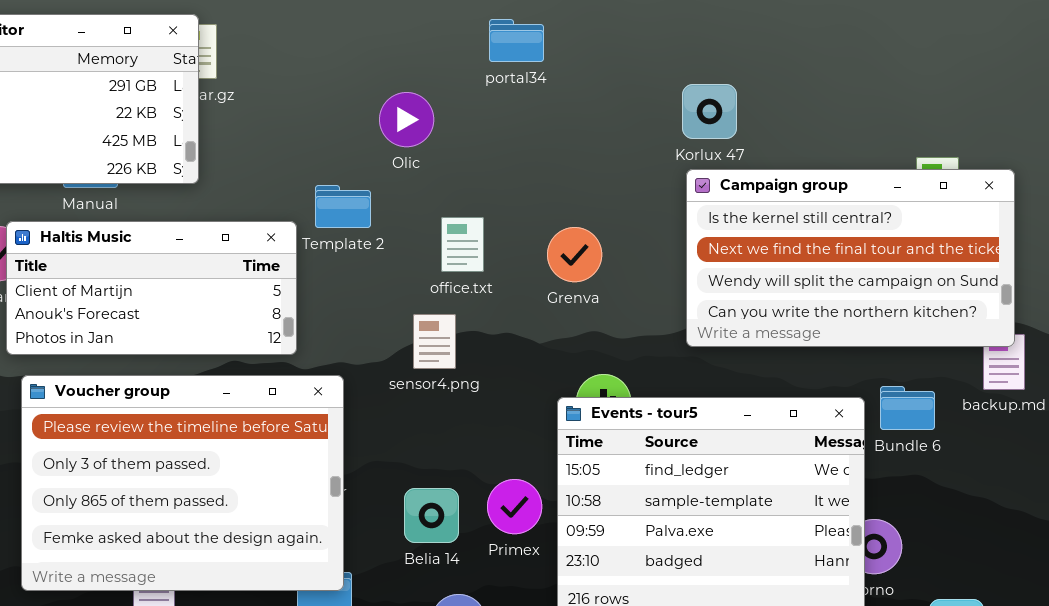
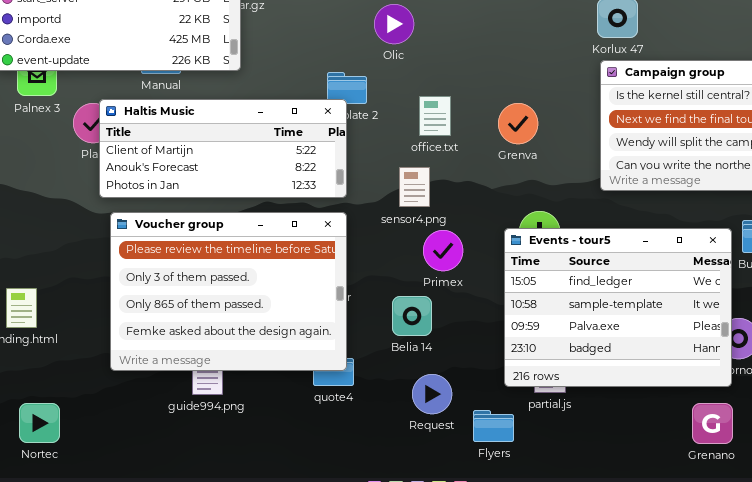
Haltis Music: [6,221,297,355] -> [99,99,347,198], resized
Primex: [487,479,542,534] -> [423,230,463,271], moved

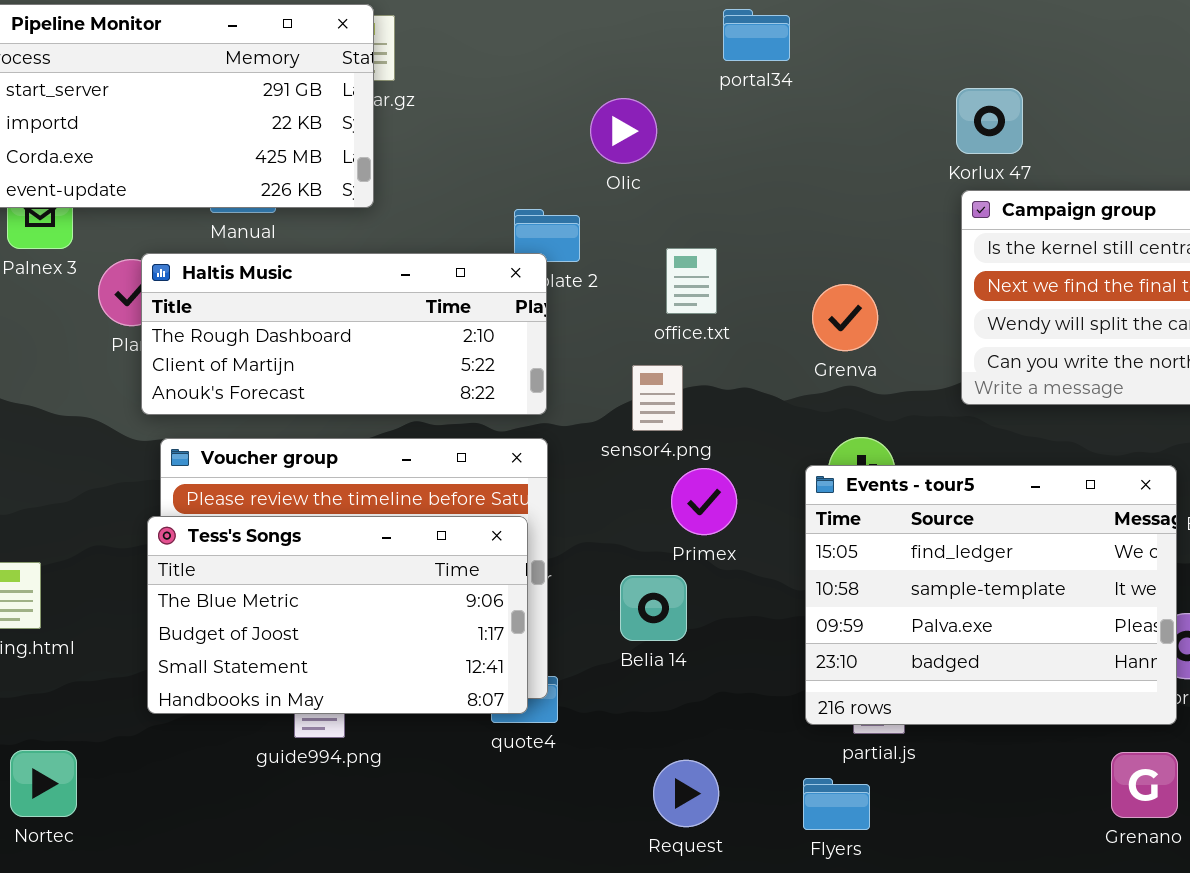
Haltis Music: [99,99,347,198] -> [141,253,547,415], scrolled up 1 row
Grenva: [498,103,538,144] -> [812,284,878,351], moved
Tess's Songs: none -> [147,516,528,714], opened
Request: [412,374,452,414] -> [653,760,719,827], moved
Flyers: [473,410,514,442] -> [803,778,870,830], moved

